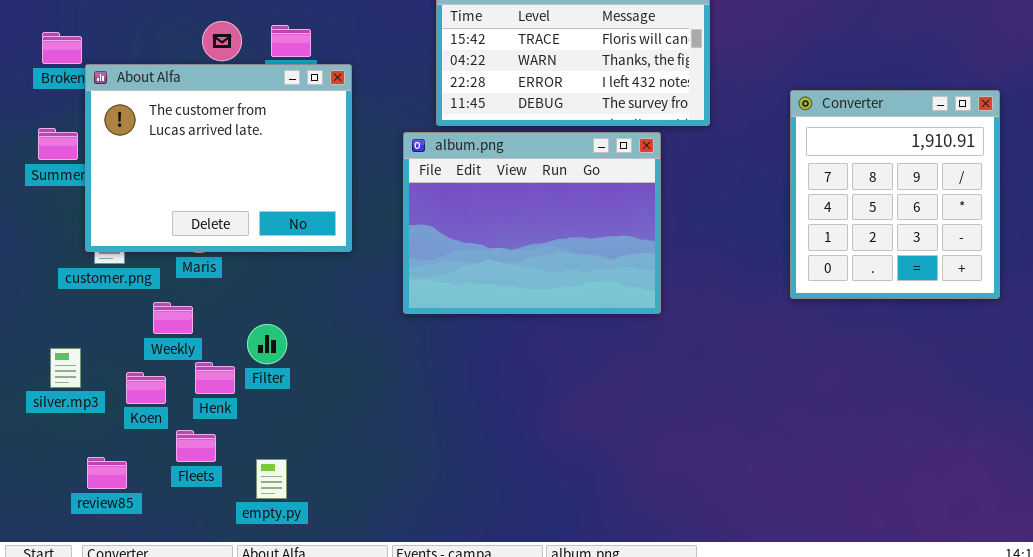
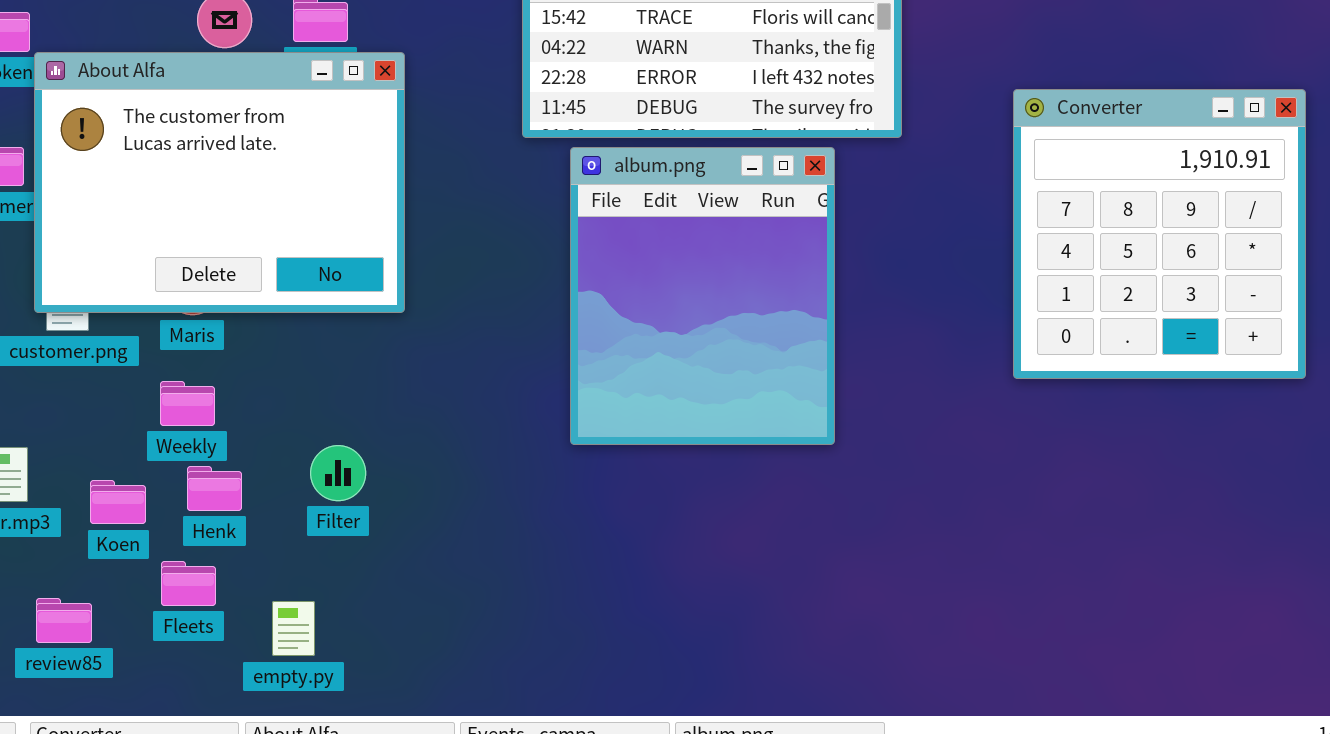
album.png: [403,132,661,314] -> [570,147,835,445], resized
Weekly: [153,302,193,334] -> [160,381,215,426], moved
Filter: [247,324,287,364] -> [310,445,366,501], moved

